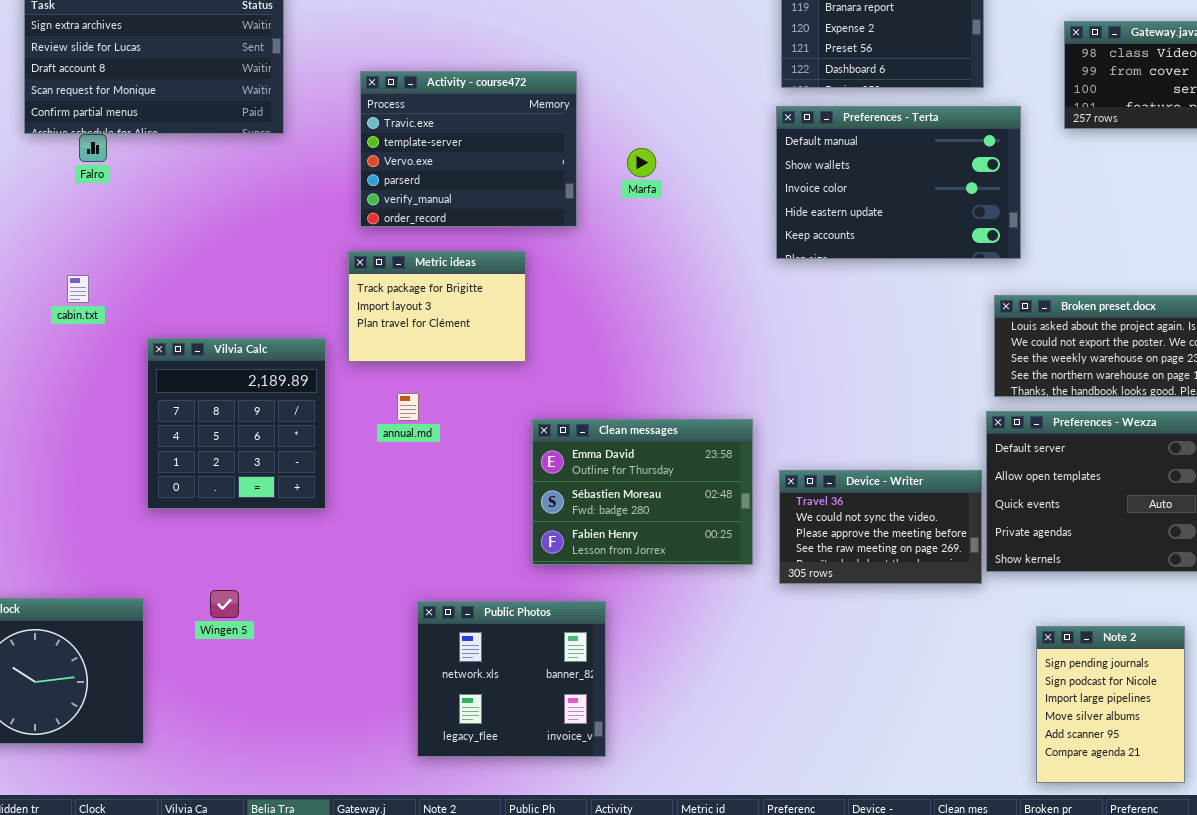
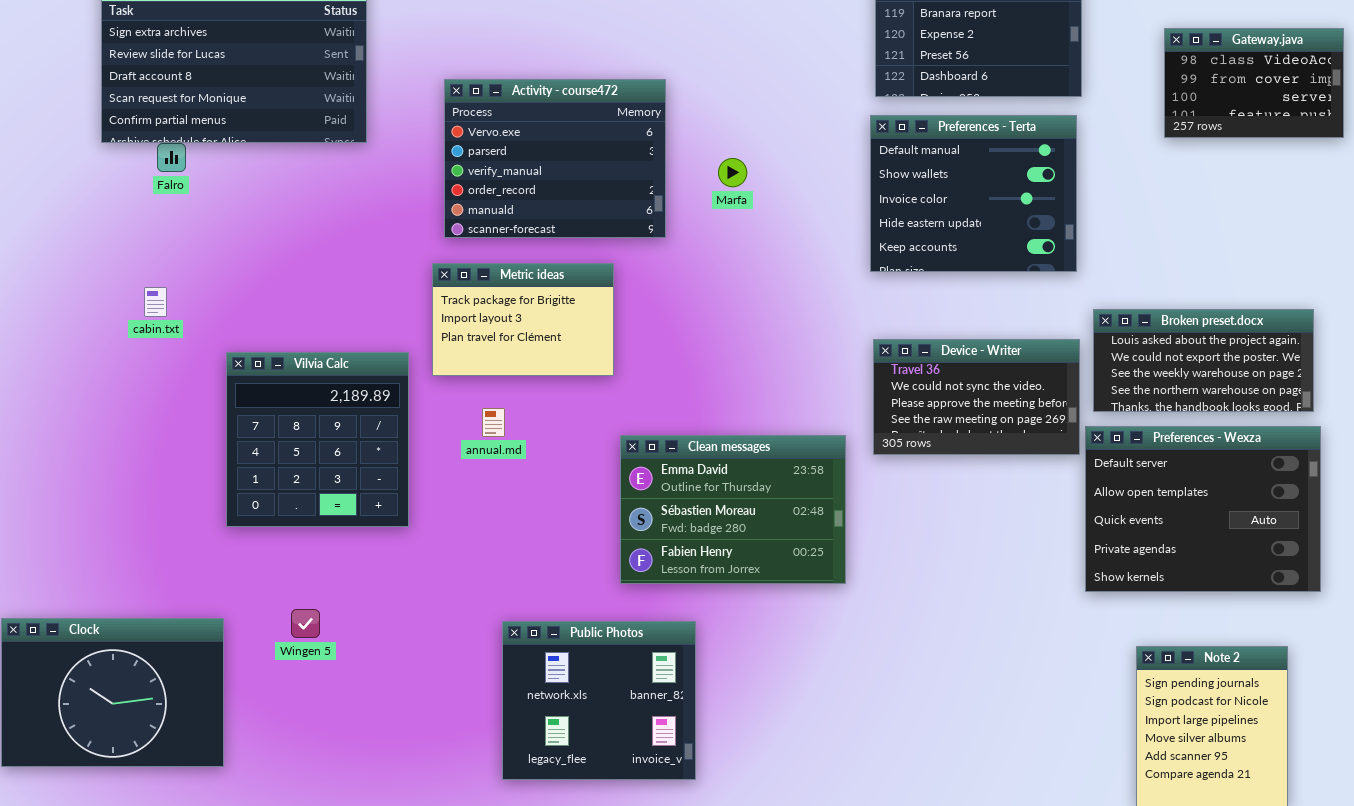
Activity - course472: [360,71,577,227] -> [444,79,666,238], scrolled down 2 rows
Preferences - Terta: [776,106,1021,259] -> [870,115,1077,272], resized
Device - Writer: [779,470,982,584] -> [873,339,1080,455], moved

